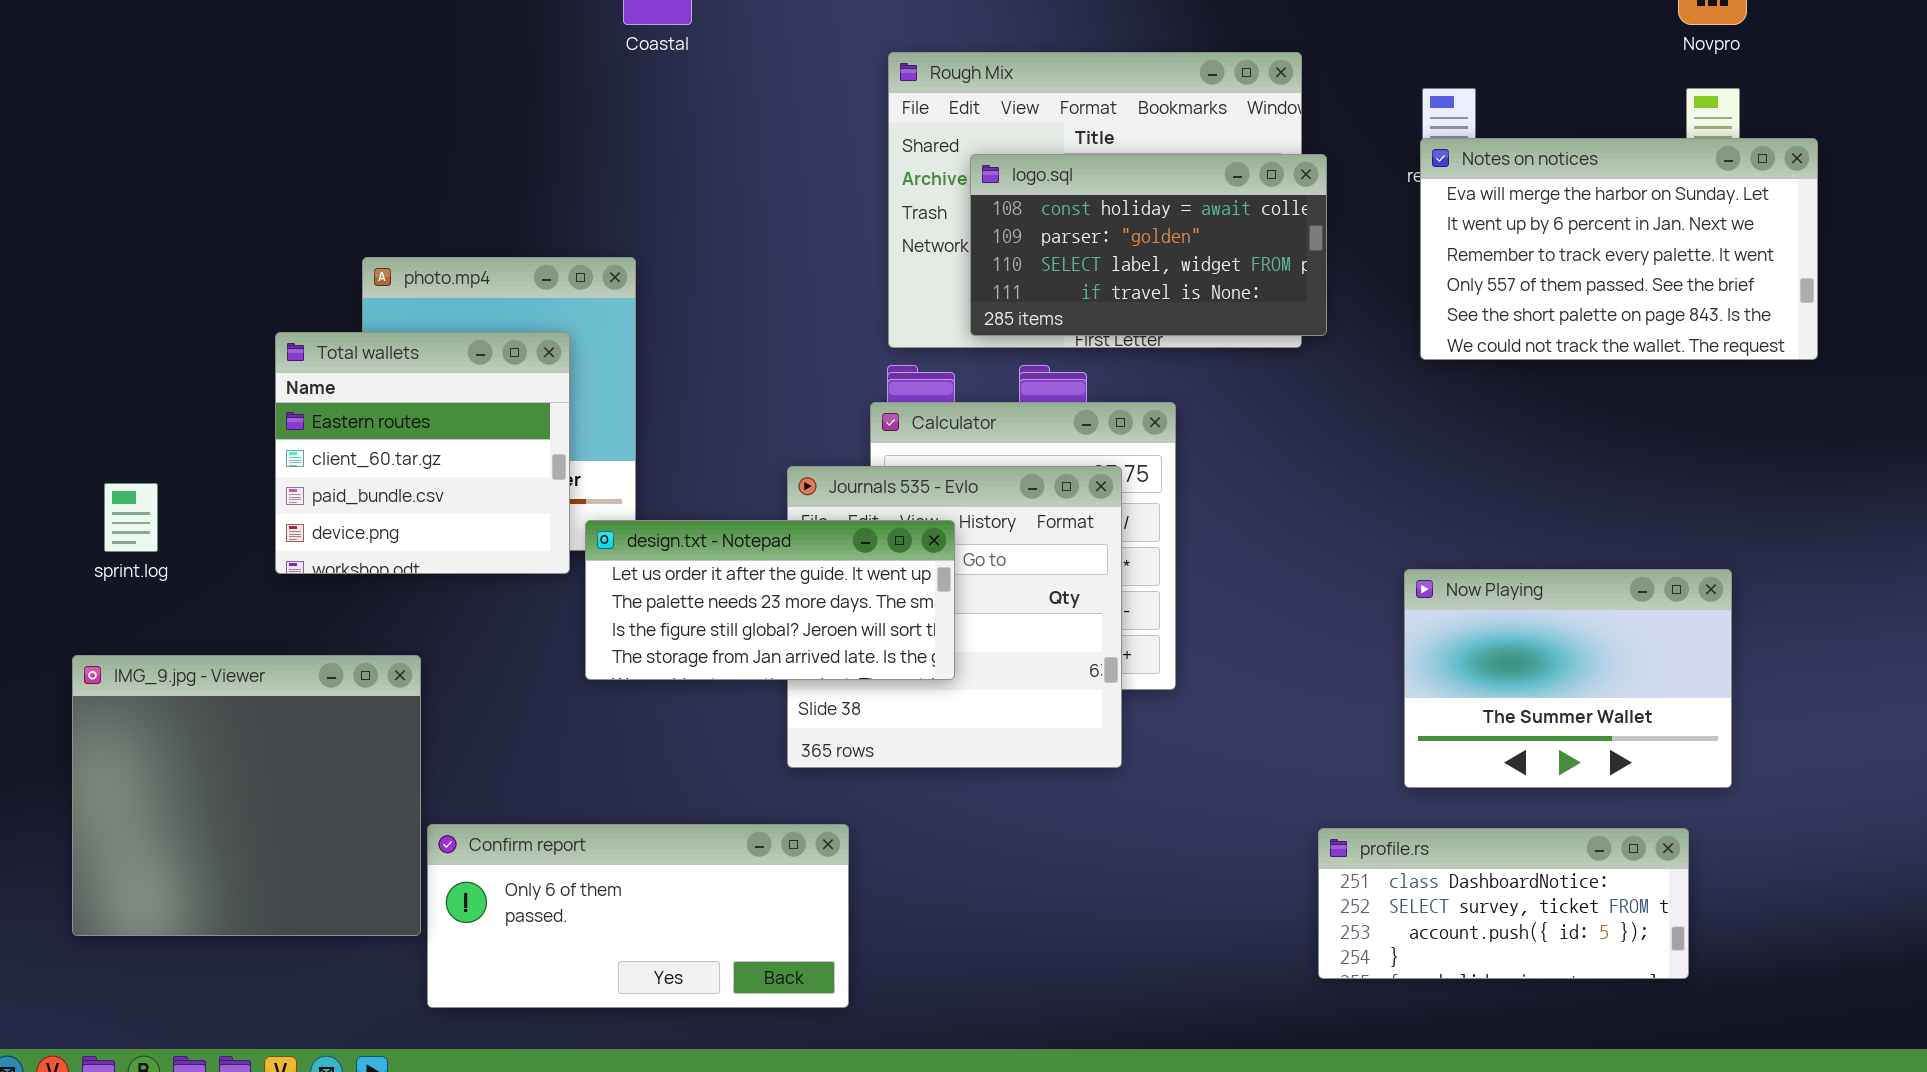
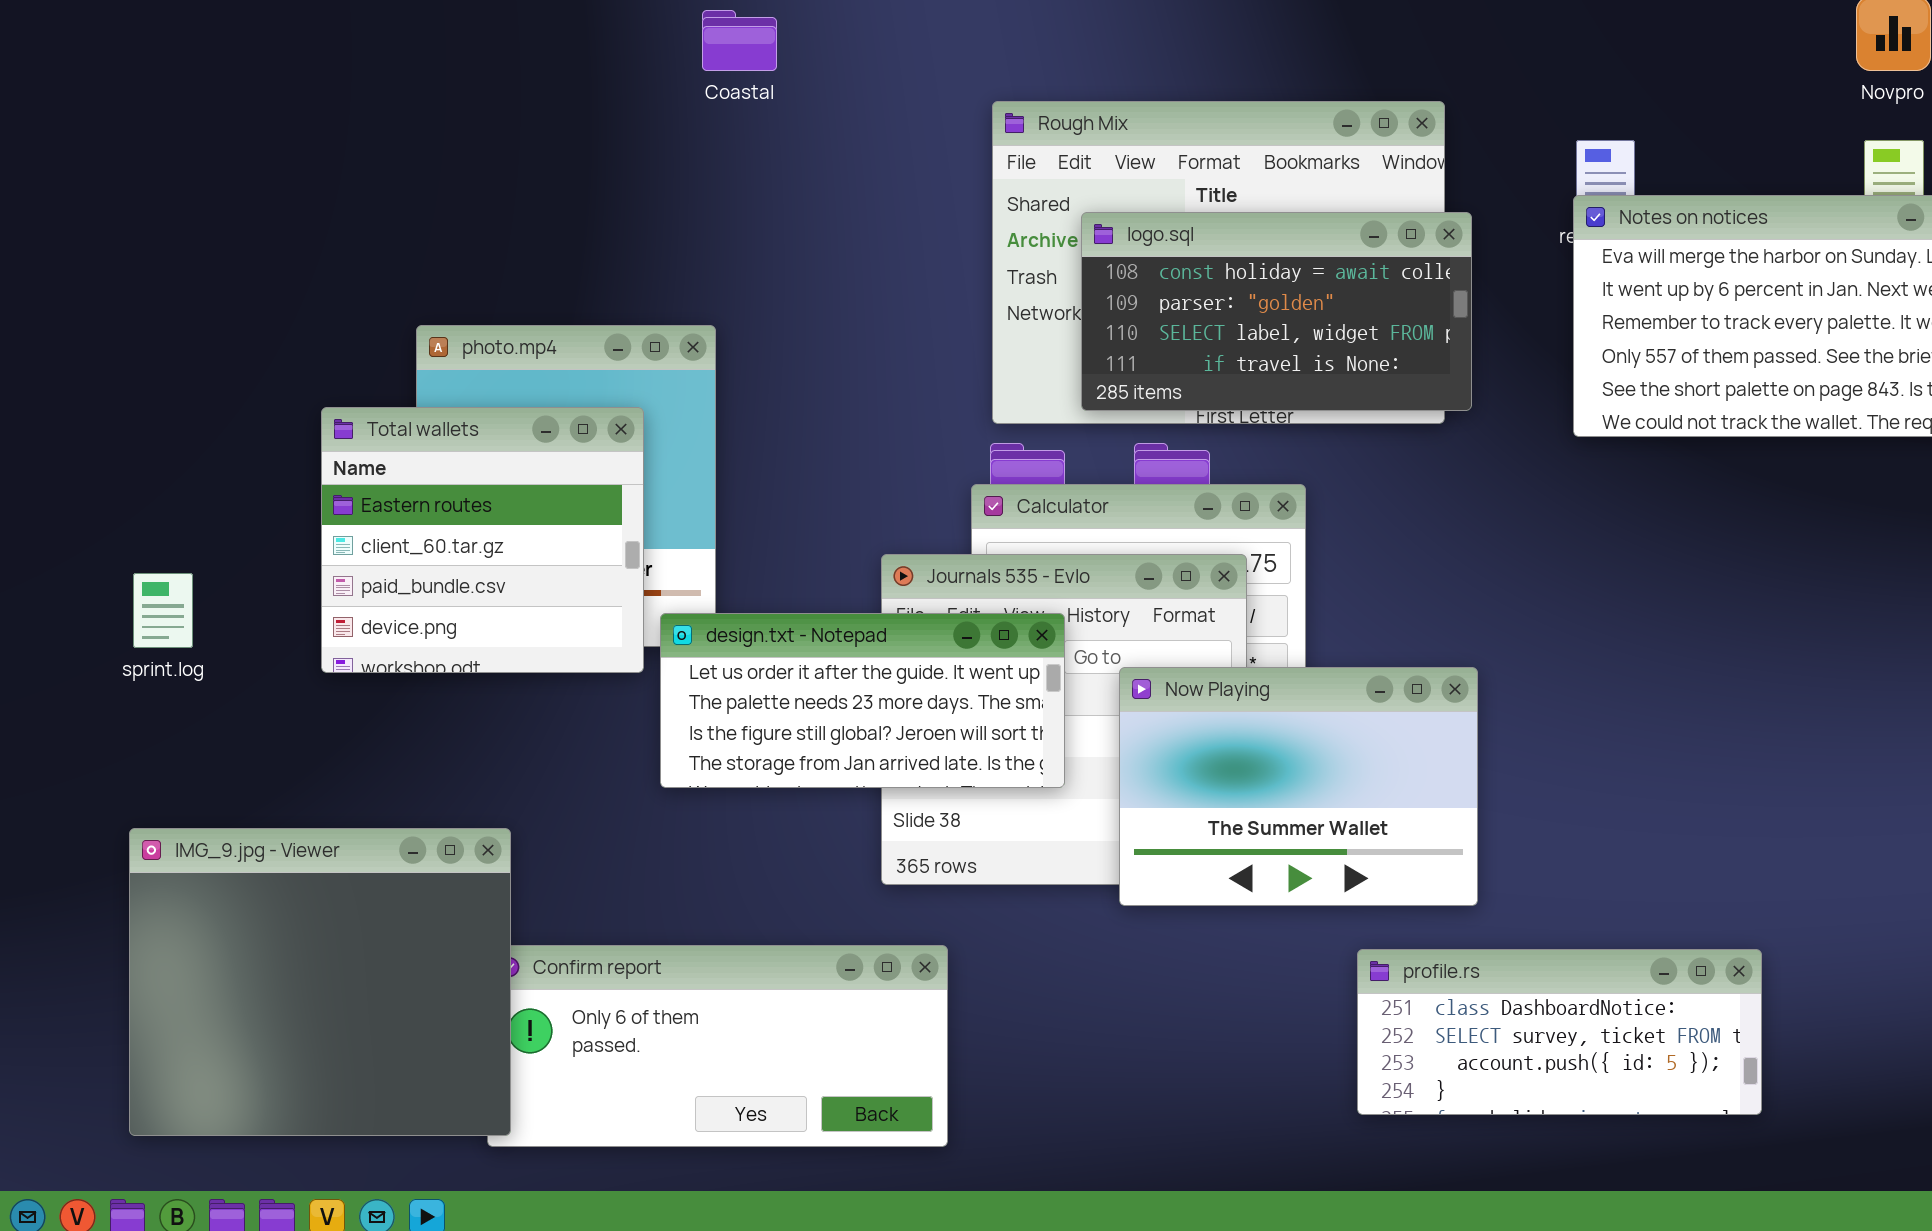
Now Playing: [1404,569,1732,788] -> [1119,667,1478,906], moved
IMG_9.jpg - Viewer: [72,655,421,936] -> [129,828,511,1136], moved
profile.rs: [1318,828,1689,979] -> [1357,949,1762,1115], moved

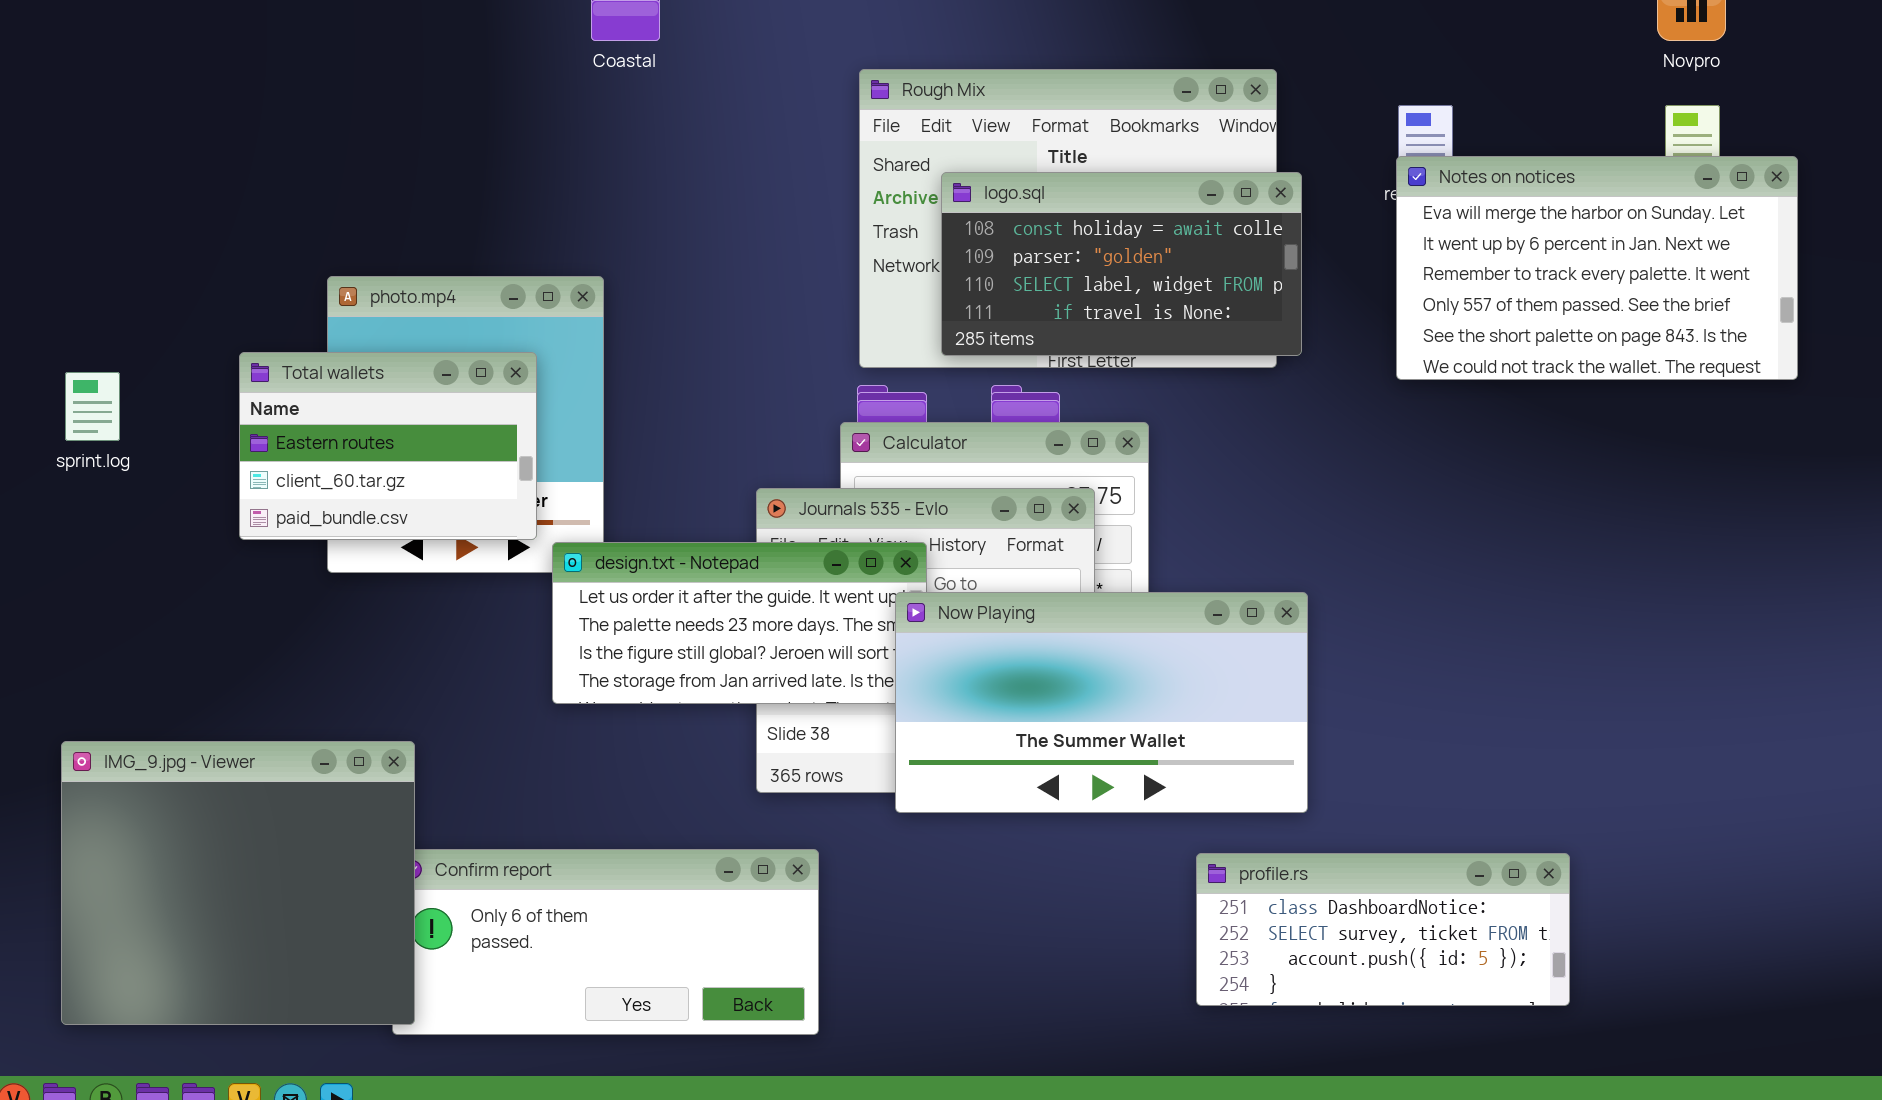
Total wallets: [321,407,644,673] -> [239,352,537,540], resized
sprint.log: [133,573,193,648] -> [65,372,120,441], moved
Now Playing: [1119,667,1478,906] -> [895,592,1308,813], resized

